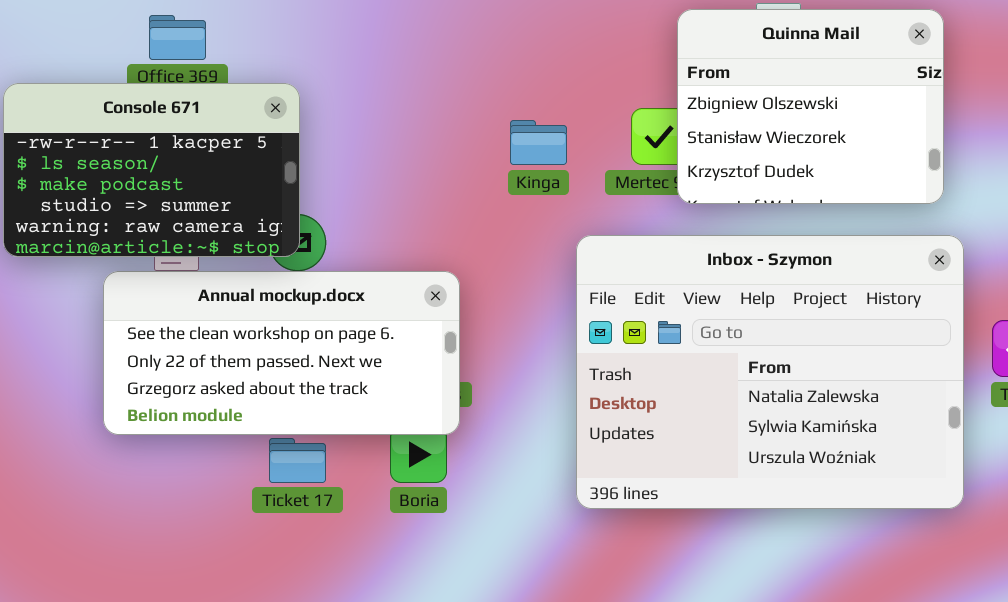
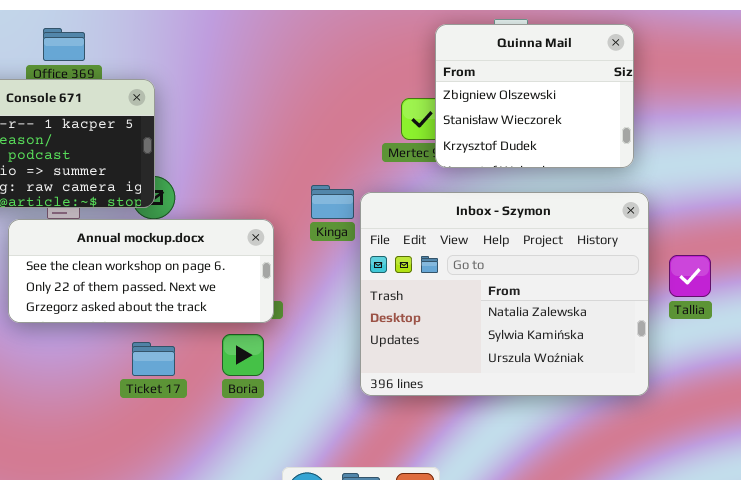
Kinga: [510,120,567,165] -> [311,185,354,219], moved
Annual mockup.docx: [103,271,460,435] -> [8,219,274,323], resized

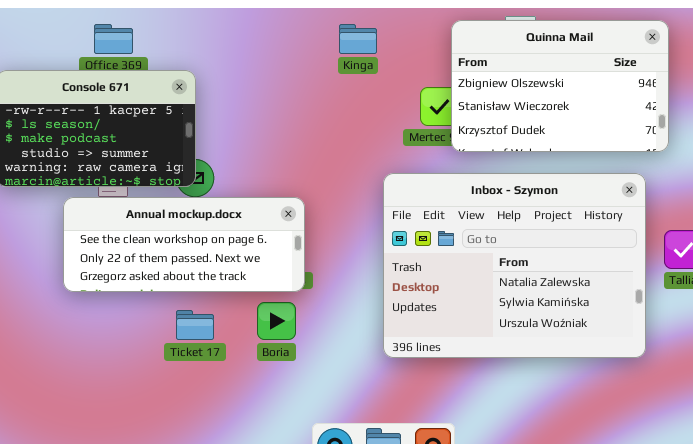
Quinna Mail: [435,24,634,168] -> [451,20,669,152], resized
Kinga: [311,185,354,219] -> [339,24,377,54], moved

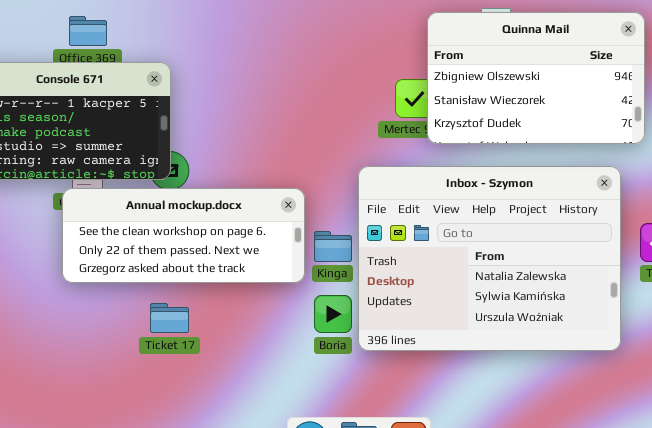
Kinga: [339,24,377,54] -> [314,231,352,262], moved
Annual mockup.docx: [63,197,305,292] -> [62,188,305,283], moved
Boria: [257,302,296,340] -> [314,295,352,333], moved

